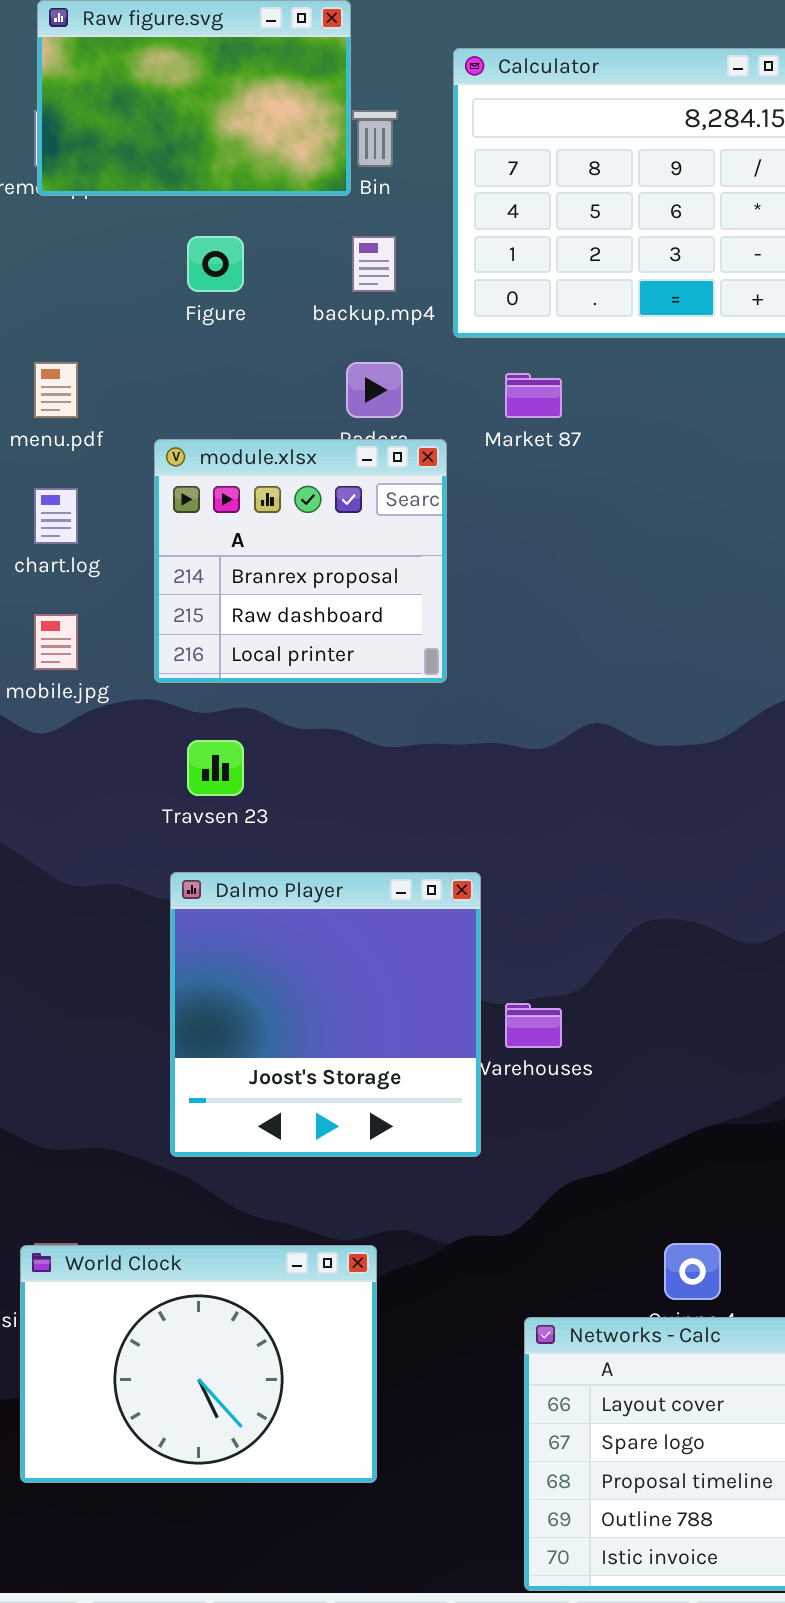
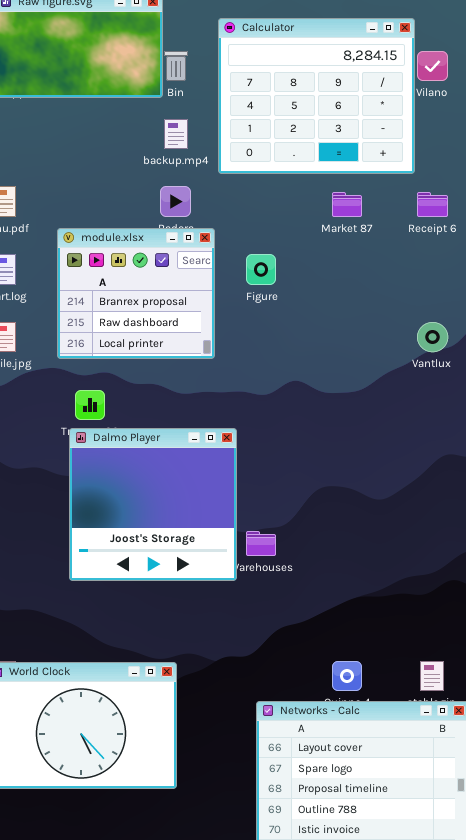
Figure: [187,236,244,292] -> [246,254,276,285], moved
Market 87: [505,373,562,418] -> [332,192,362,217], moved
Dalmo Player: [170,872,481,1157] -> [69,428,237,581], moved

